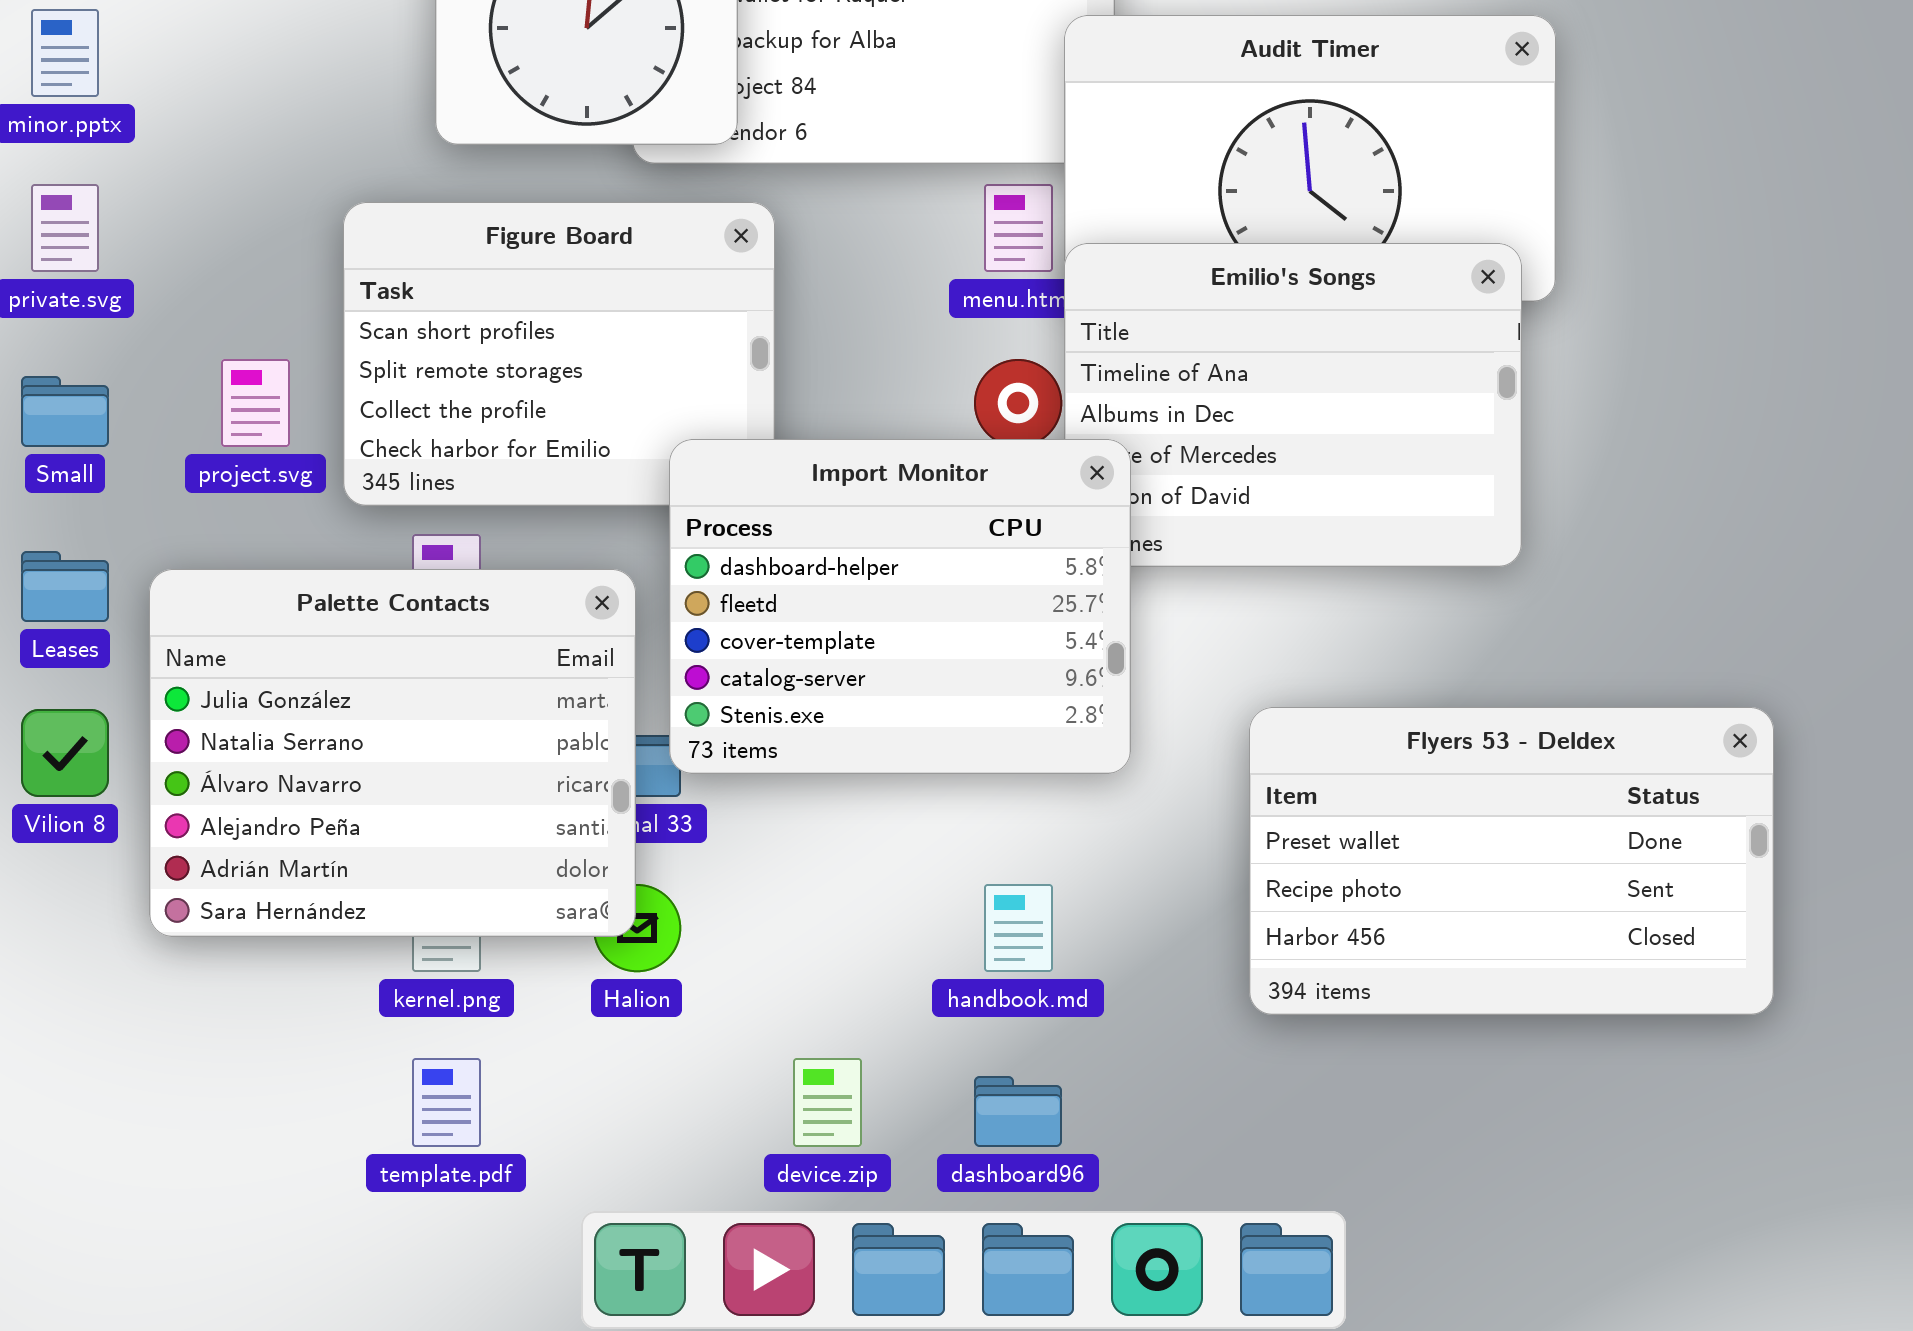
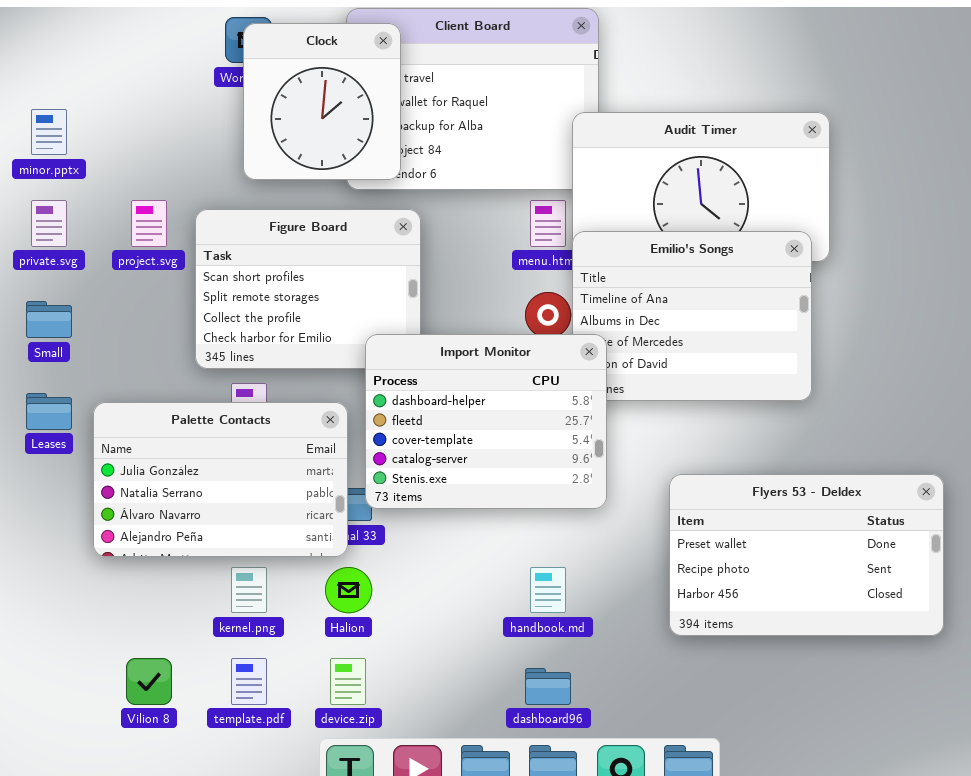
project.svg: [221,359,290,447] -> [131,200,167,247], moved
Palette Contacts: [149,569,636,937] -> [93,402,348,557], resized
Vilion 8: [21,709,109,797] -> [126,658,172,705], moved
device.zip: [793,1058,862,1147] -> [330,658,366,705], moved

